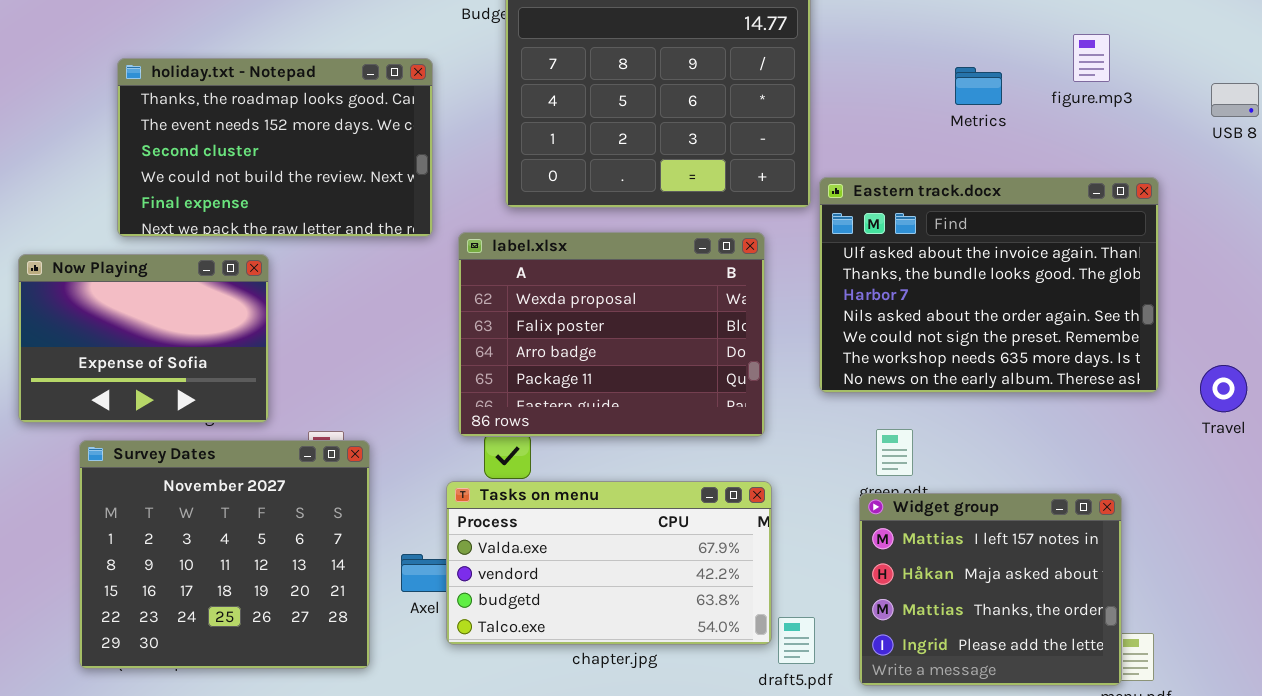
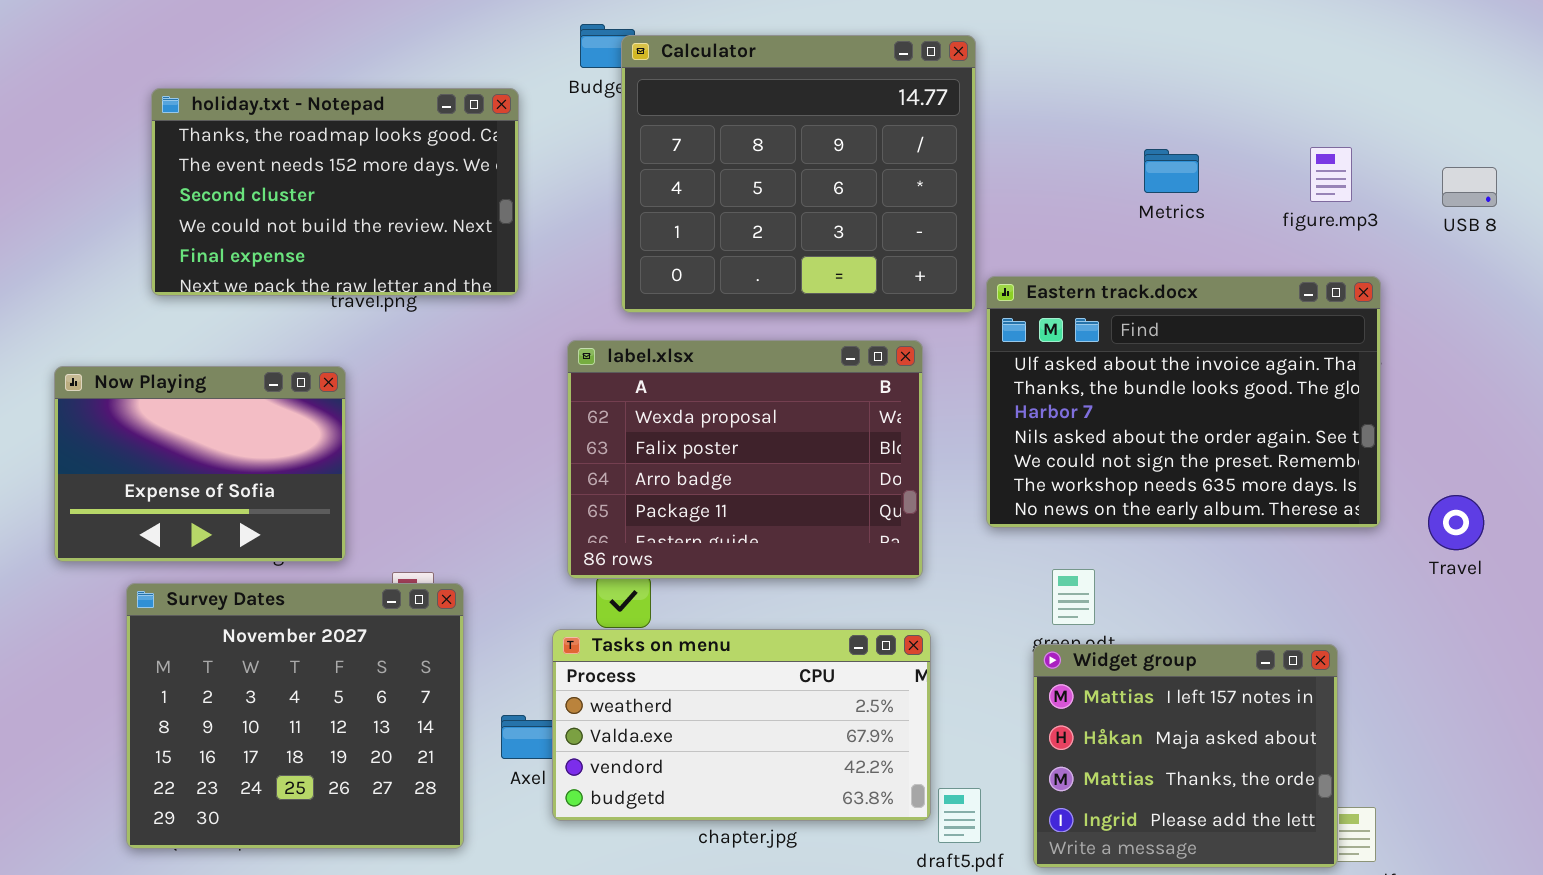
figure.mp3: [1073,34,1110,82] -> [1310,147,1352,202], moved
holiday.txt - Notepad: [117,58,433,237] -> [151,88,519,296], moved
Tasks on menu: [446,481,772,645] -> [552,629,931,821], scrolled up 1 row

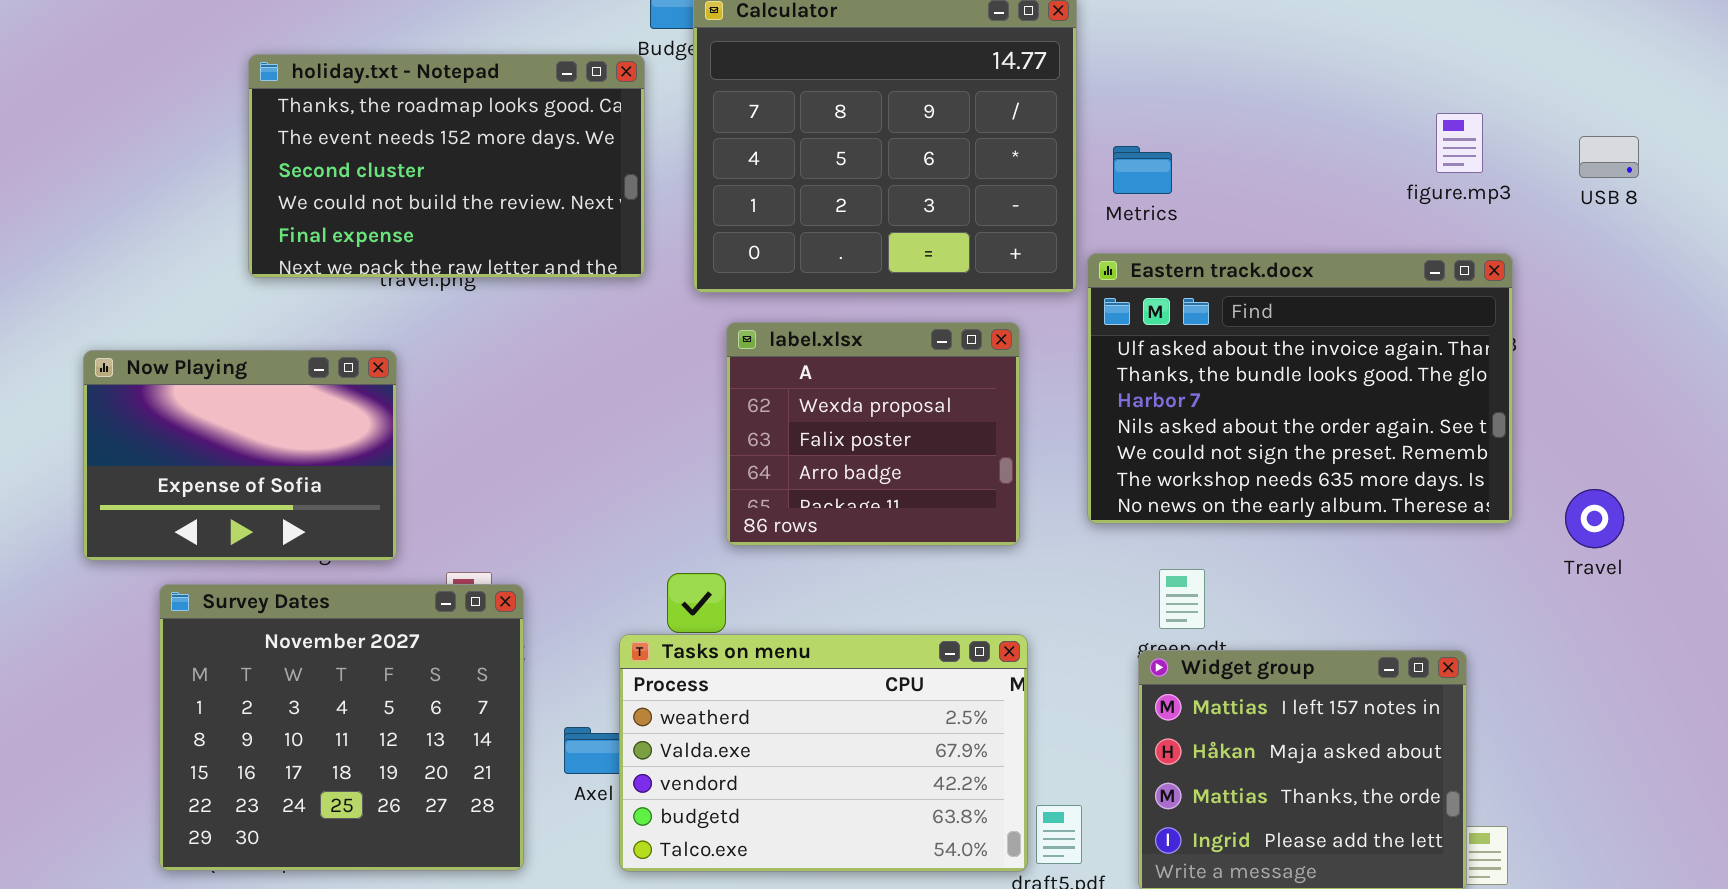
holiday.txt - Notepad: [151,88,519,296] -> [248,54,645,278], moved
Metrics: [1144,149,1199,193] -> [1113,146,1172,194], moved
label.xlsx: [567,340,923,579] -> [726,322,1020,546], resized
Tasks on menu: [552,629,931,821] -> [619,634,1028,872], resized

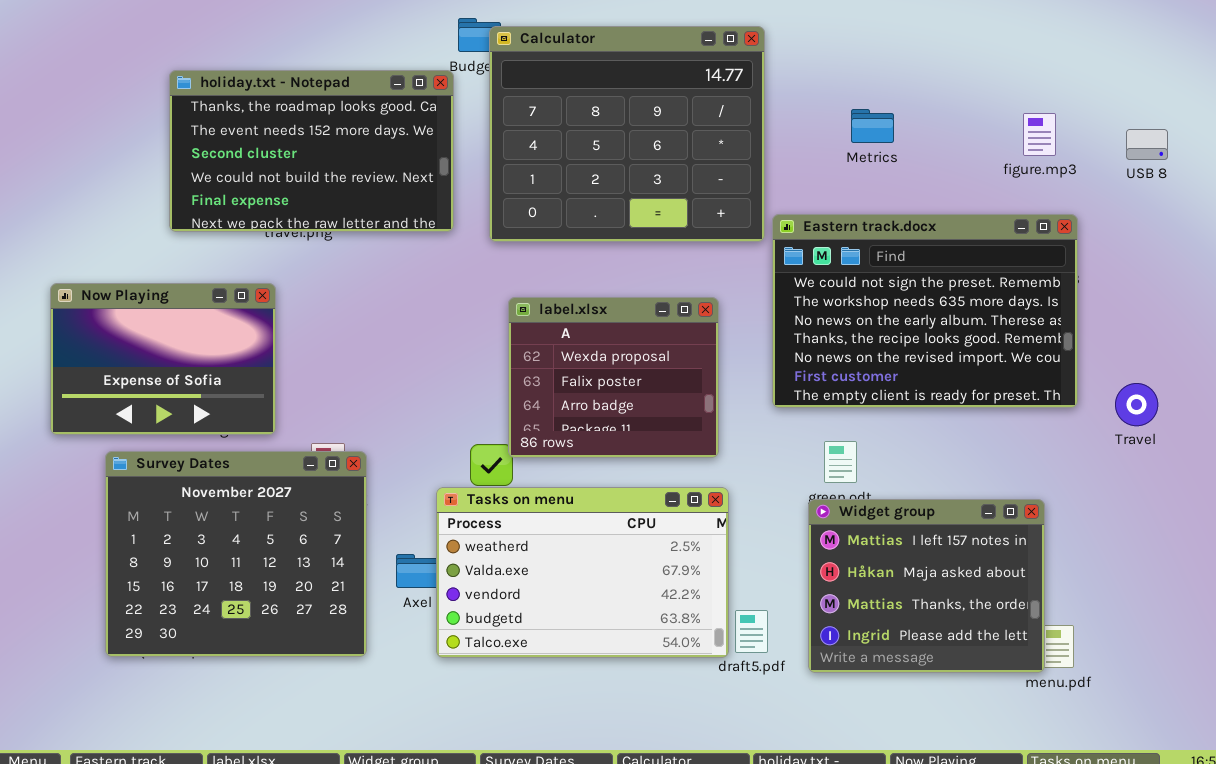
Metrics: [1113,146,1172,194] -> [851,109,894,143], moved
Eastern track.docx: [1087,253,1513,524] -> [772,214,1078,408], scrolled down 4 rows
label.xlsx: [726,322,1020,546] -> [508,297,719,458], moved

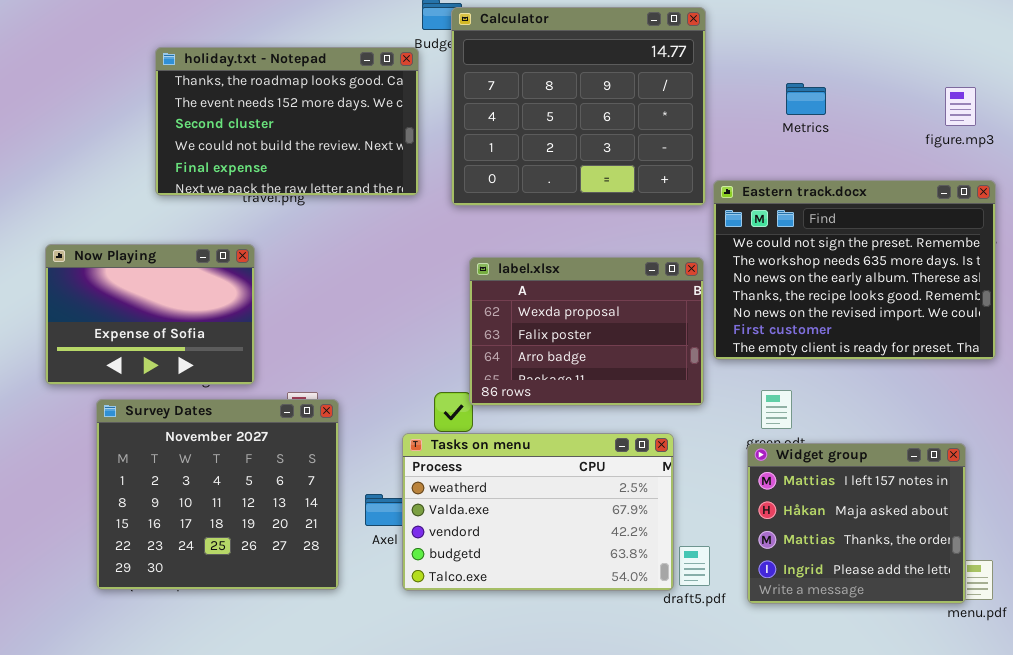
label.xlsx: [508,297,719,458] -> [469,257,704,406], resized

